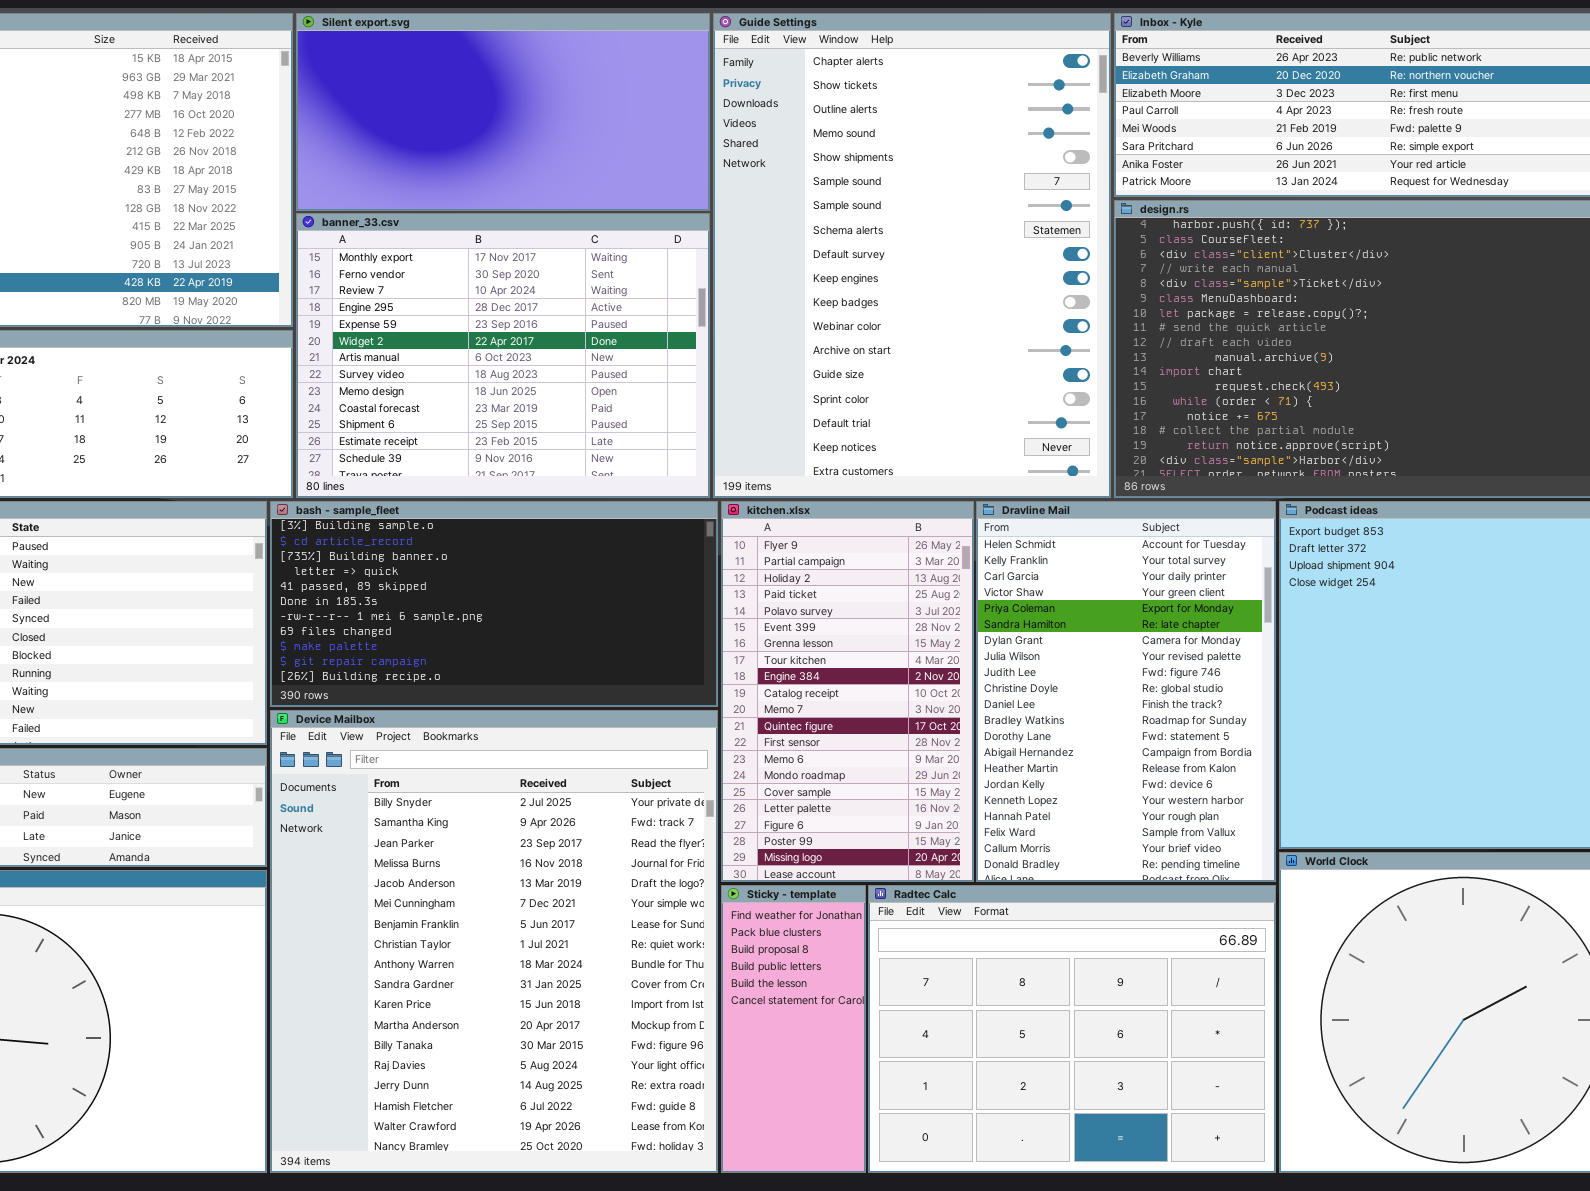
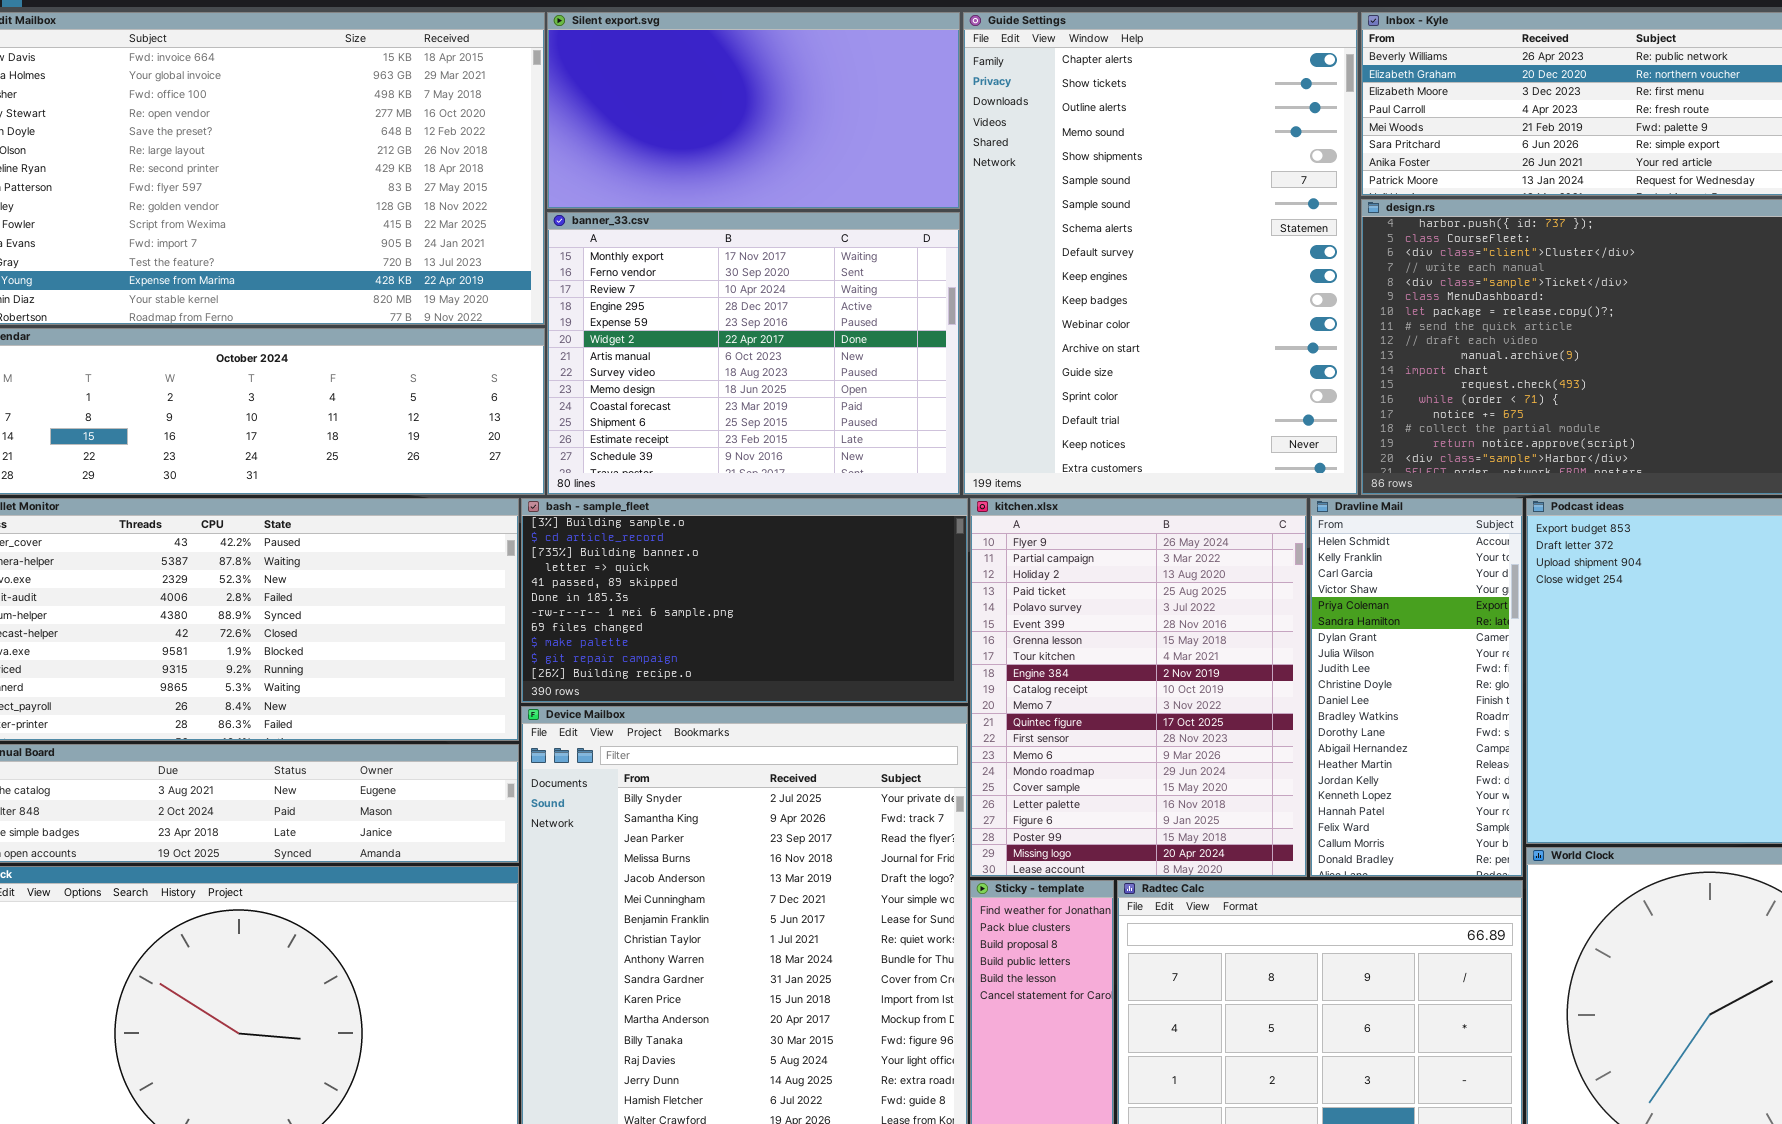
kitchen.xlsx: [721,501,974,882] -> [970,498,1307,877], resized
Dravline Mail: [976,501,1276,882] -> [1310,498,1523,877], resized

